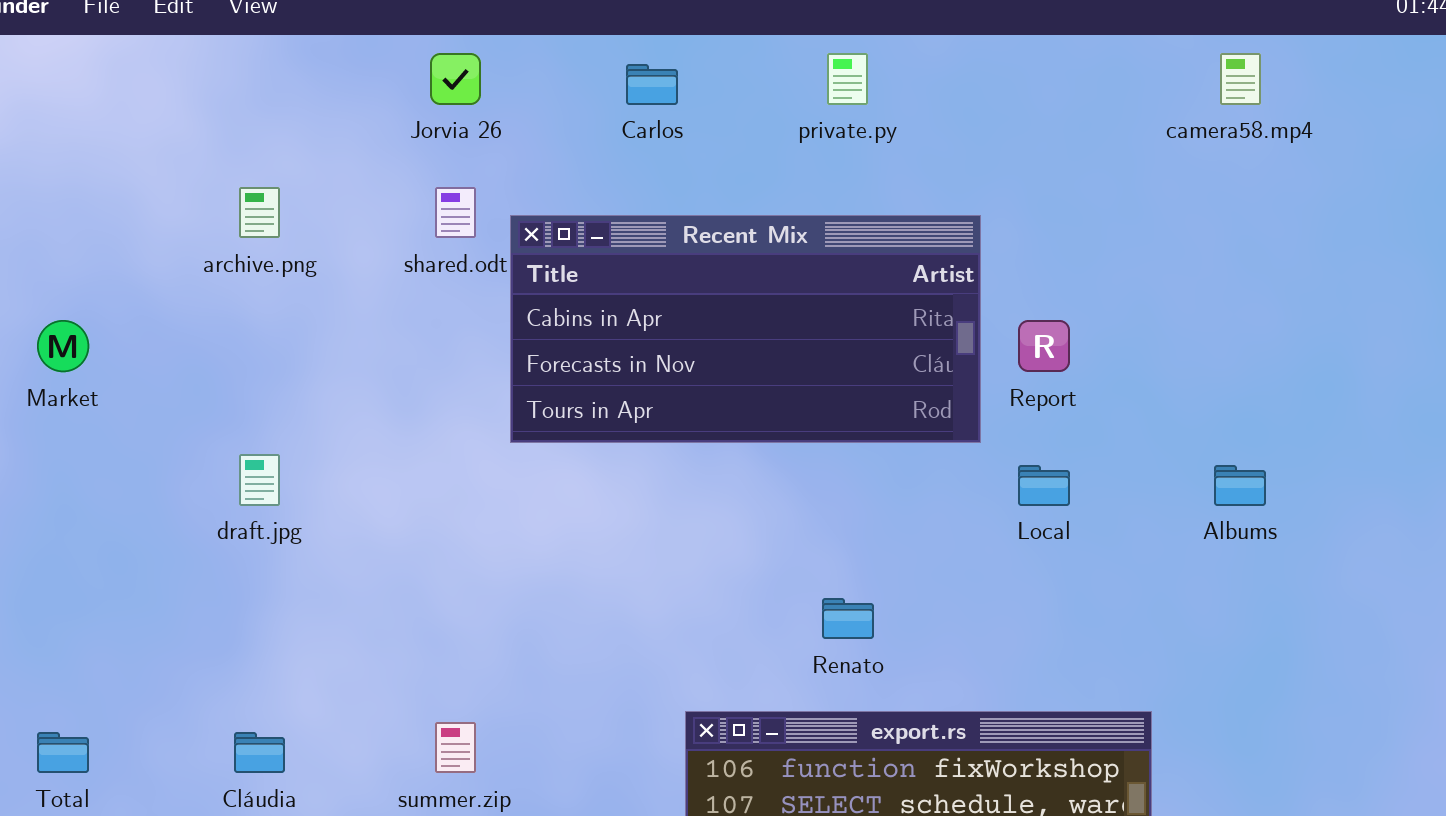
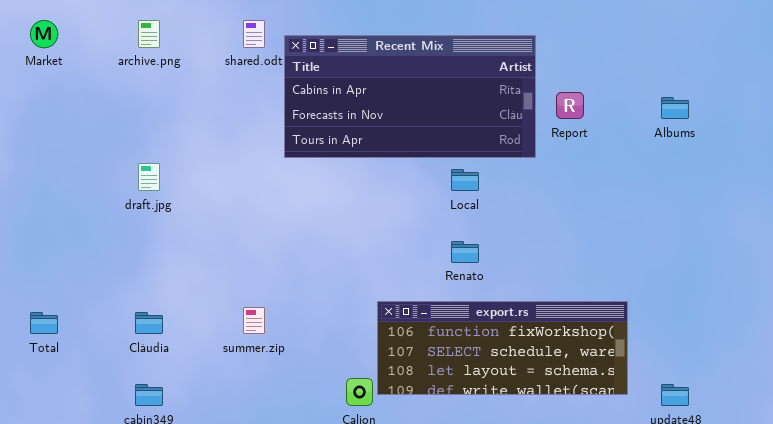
Market: [37,320,89,372] -> [30,20,58,48], moved
Local: [1018,465,1070,506] -> [451,169,479,191], moved
Albums: [1214,465,1266,506] -> [661,97,689,119], moved

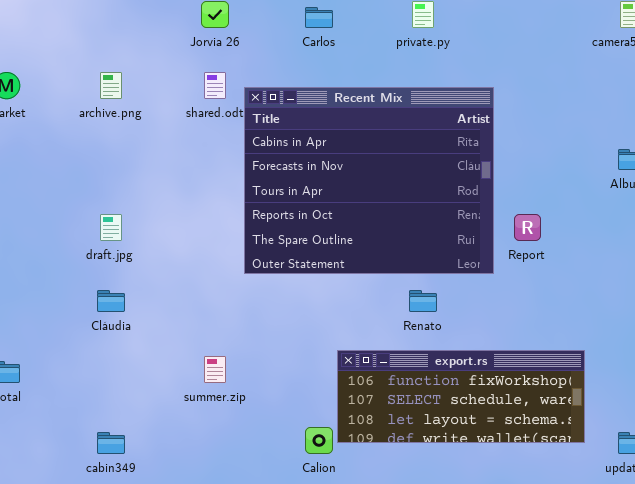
Recent Mix: [284,35,536,158] -> [244,87,494,274], resized
Report: [556,92,584,119] -> [514,214,541,241], moved
Cláudia: [135,312,163,334] -> [97,290,125,312], moved

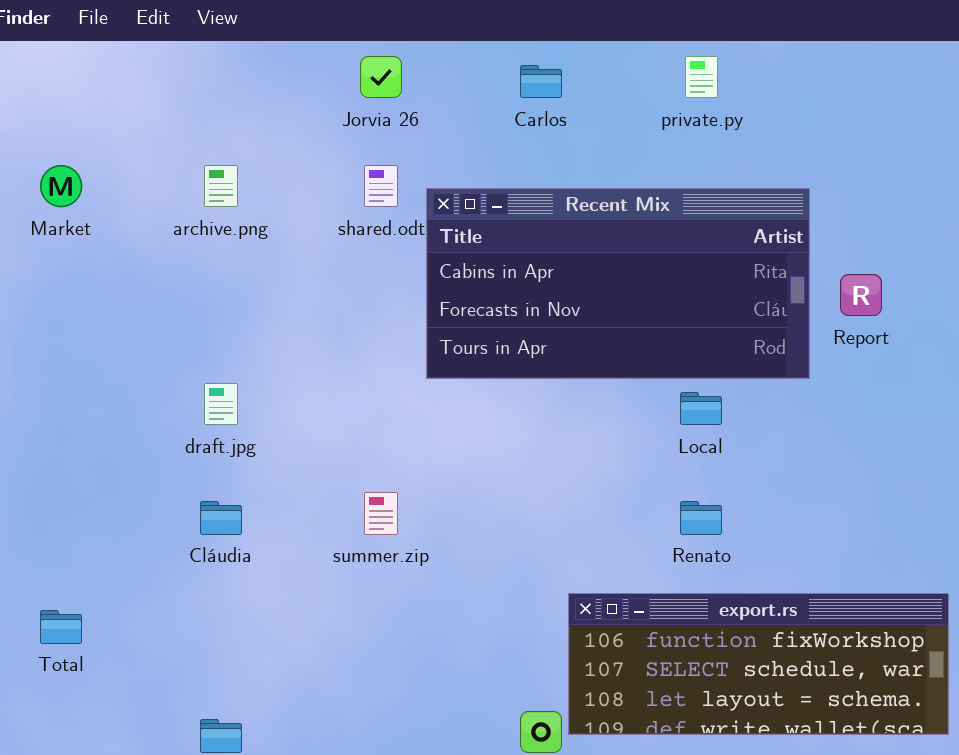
Recent Mix: [244,87,494,274] -> [426,188,810,379], resized
Report: [514,214,541,241] -> [840,274,882,316], moved
summer.zip: [204,356,226,383] -> [364,492,398,535], moved

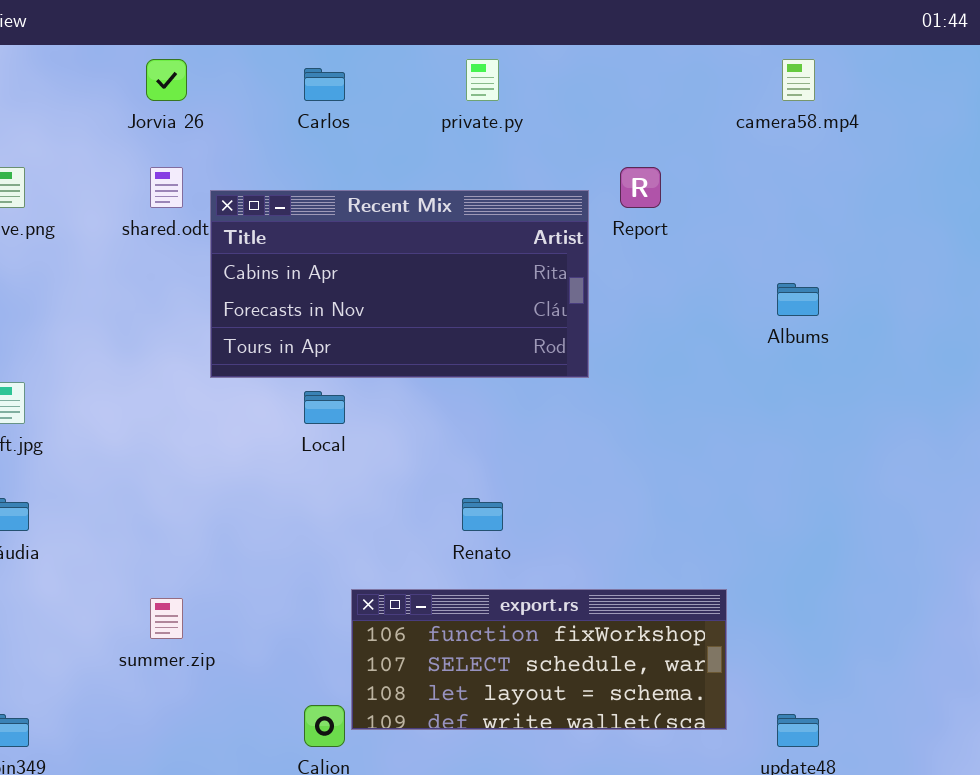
Report: [840,274,882,316] -> [620,167,661,208], moved
Local: [680,392,722,425] -> [304,391,345,424], moved
summer.zip: [364,492,398,535] -> [150,598,183,639], moved

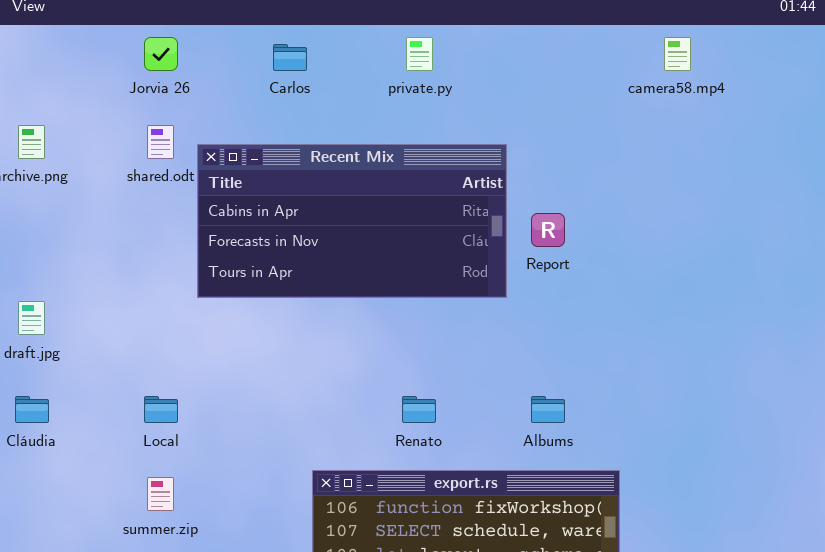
Report: [620,167,661,208] -> [531,213,565,247], moved
Albums: [777,283,819,316] -> [531,396,565,423], moved
Local: [304,391,345,424] -> [144,396,178,423], moved

